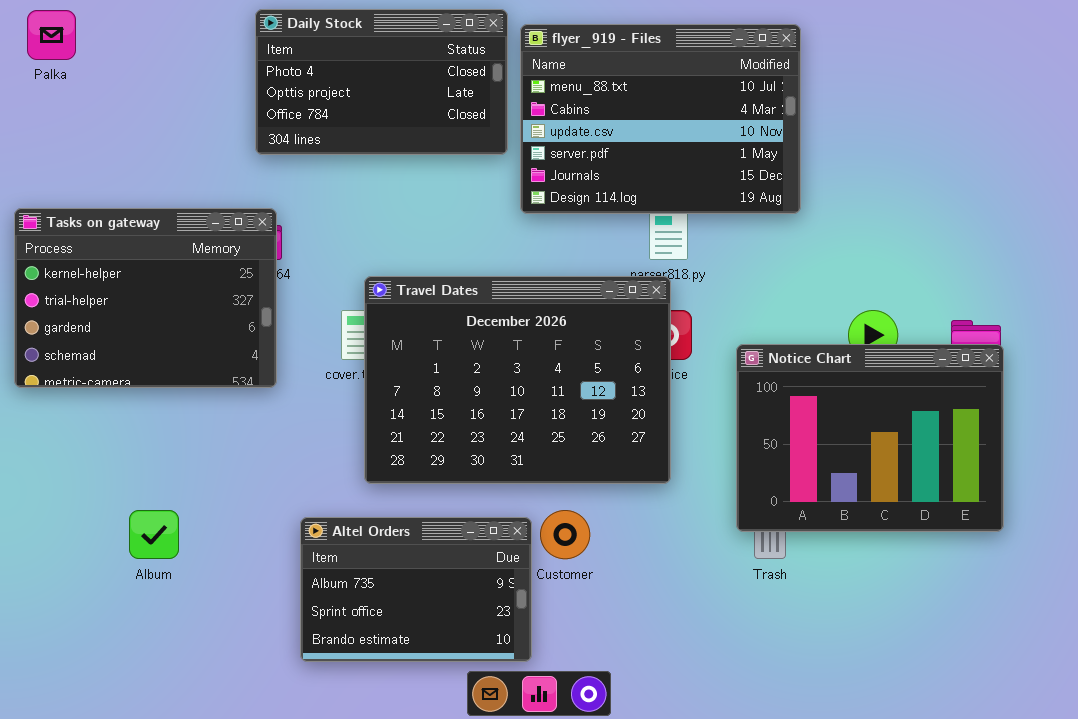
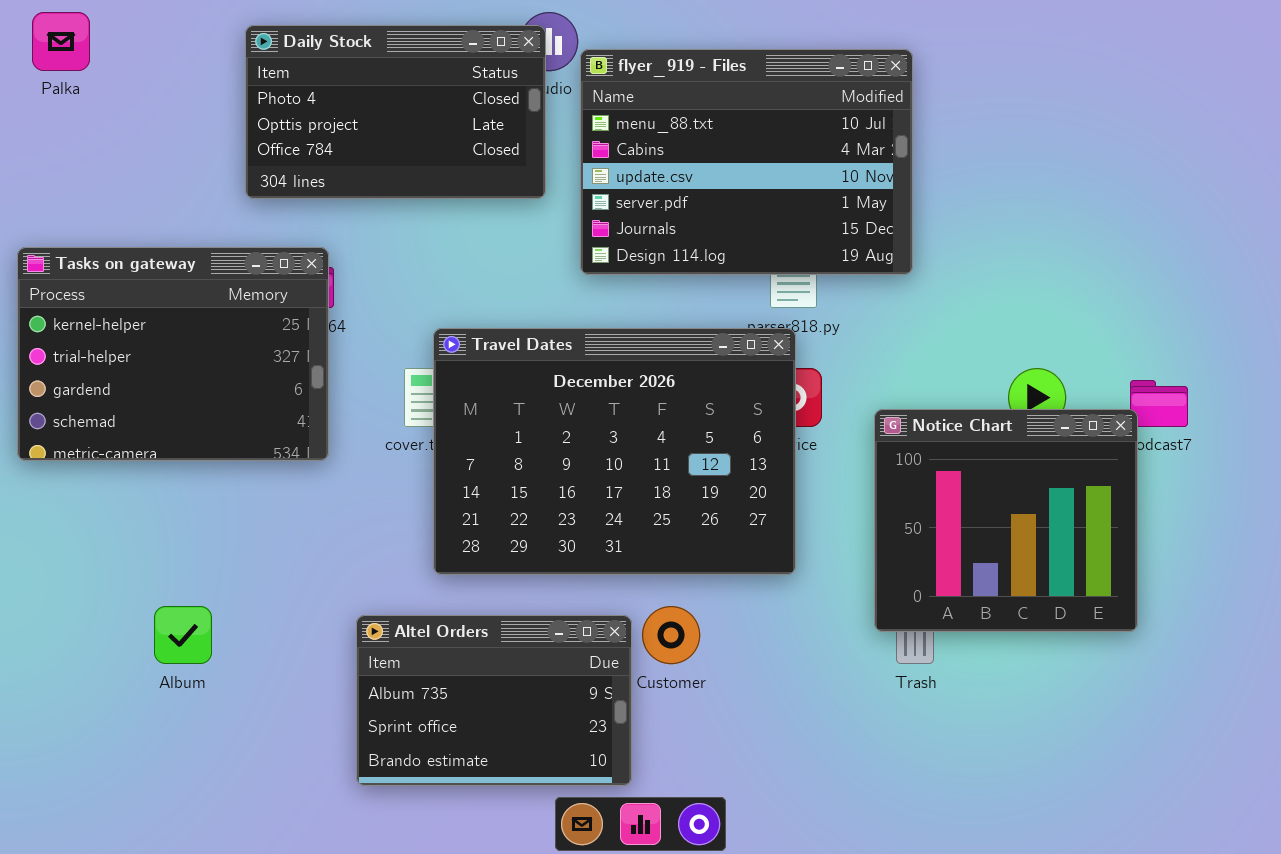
Daily Stock: [255,9,508,155] -> [245,25,546,199], moved
flyer_919 - Files: [520,24,801,214] -> [580,49,913,275], moved
Notice Chart: [736,344,1004,532] -> [874,409,1138,632], resized

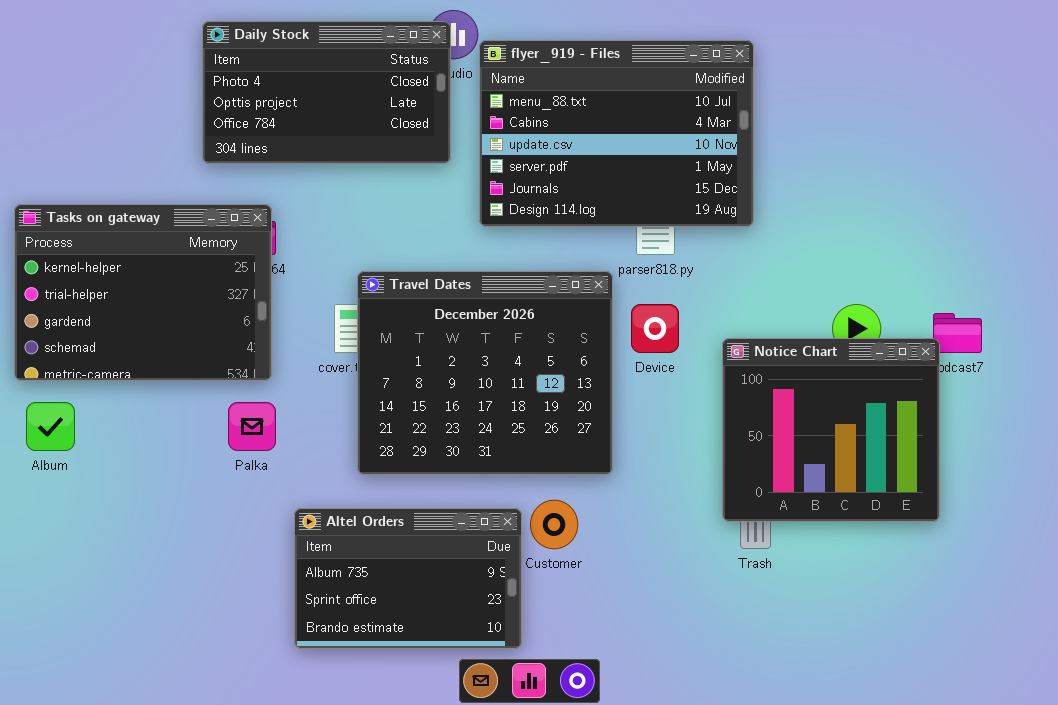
Palka: [32,12,90,71] -> [228,402,276,451], moved
Travel Dates: [433,328,796,575] -> [357,271,613,475], resized
Album: [154,606,212,664] -> [26,402,75,451], moved

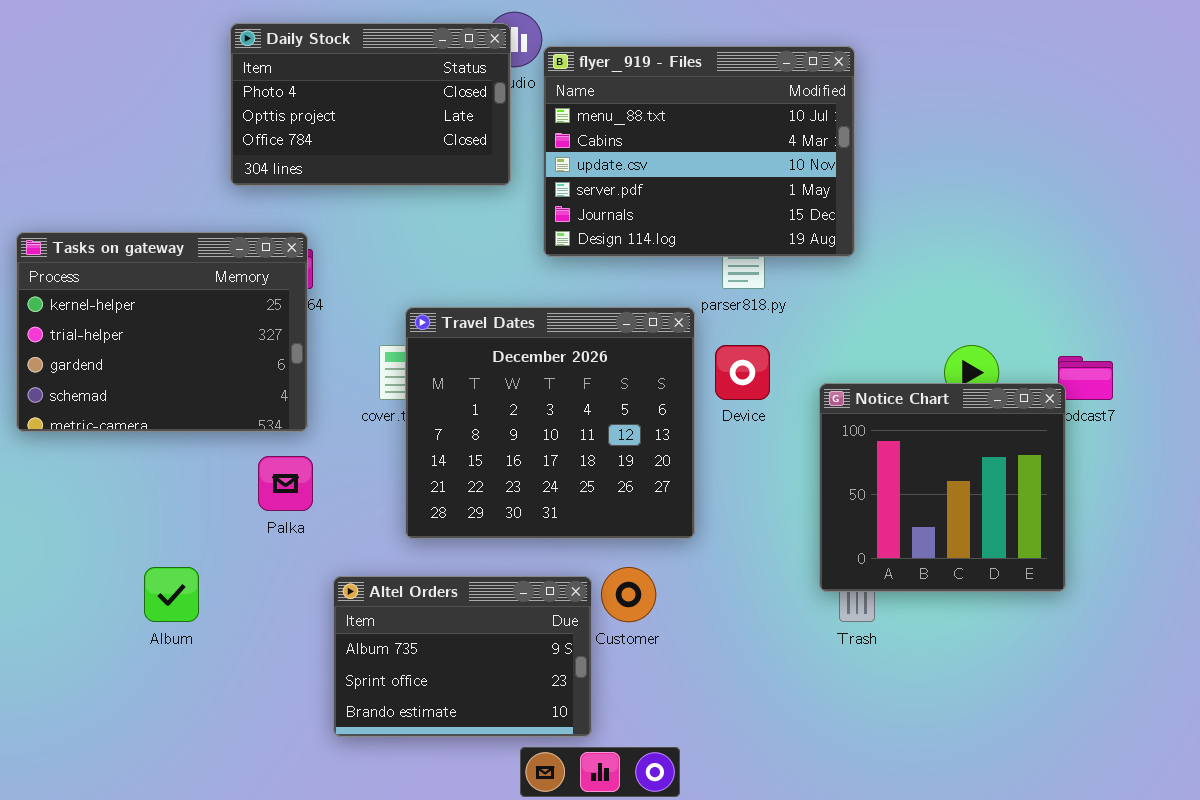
Album: [26,402,75,451] -> [144,567,199,622], moved

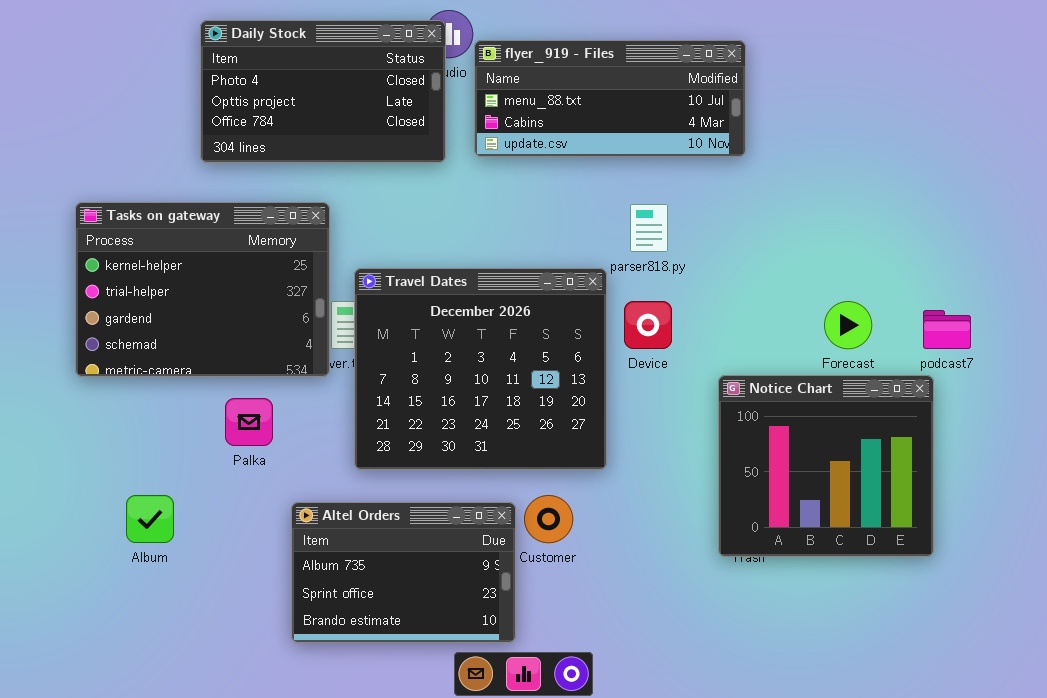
flyer_919 - Files: [543,46,855,257] -> [474,40,746,157], resized
Tasks on gateway: [16,232,308,432] -> [75,202,330,377], moved
Notice Chart: [819,383,1066,592] -> [718,375,934,557], moved

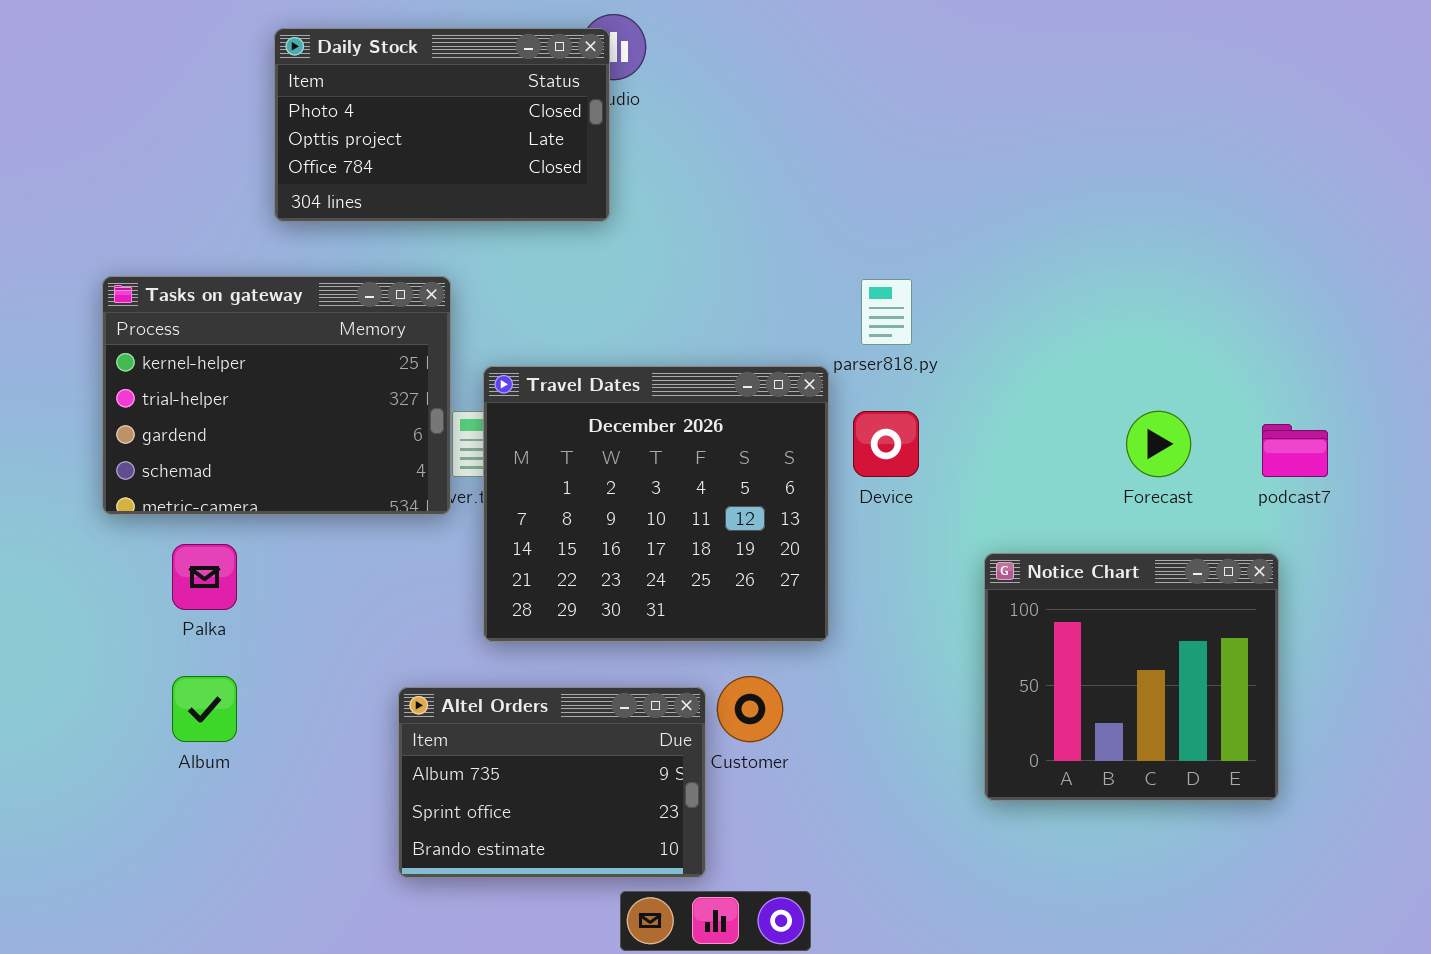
flyer_919 - Files: [474,40,746,157] -> none, closed
Notice Chart: [718,375,934,557] -> [984,553,1279,801], moved
Palka: [225,398,273,446] -> [172,544,237,610], moved

